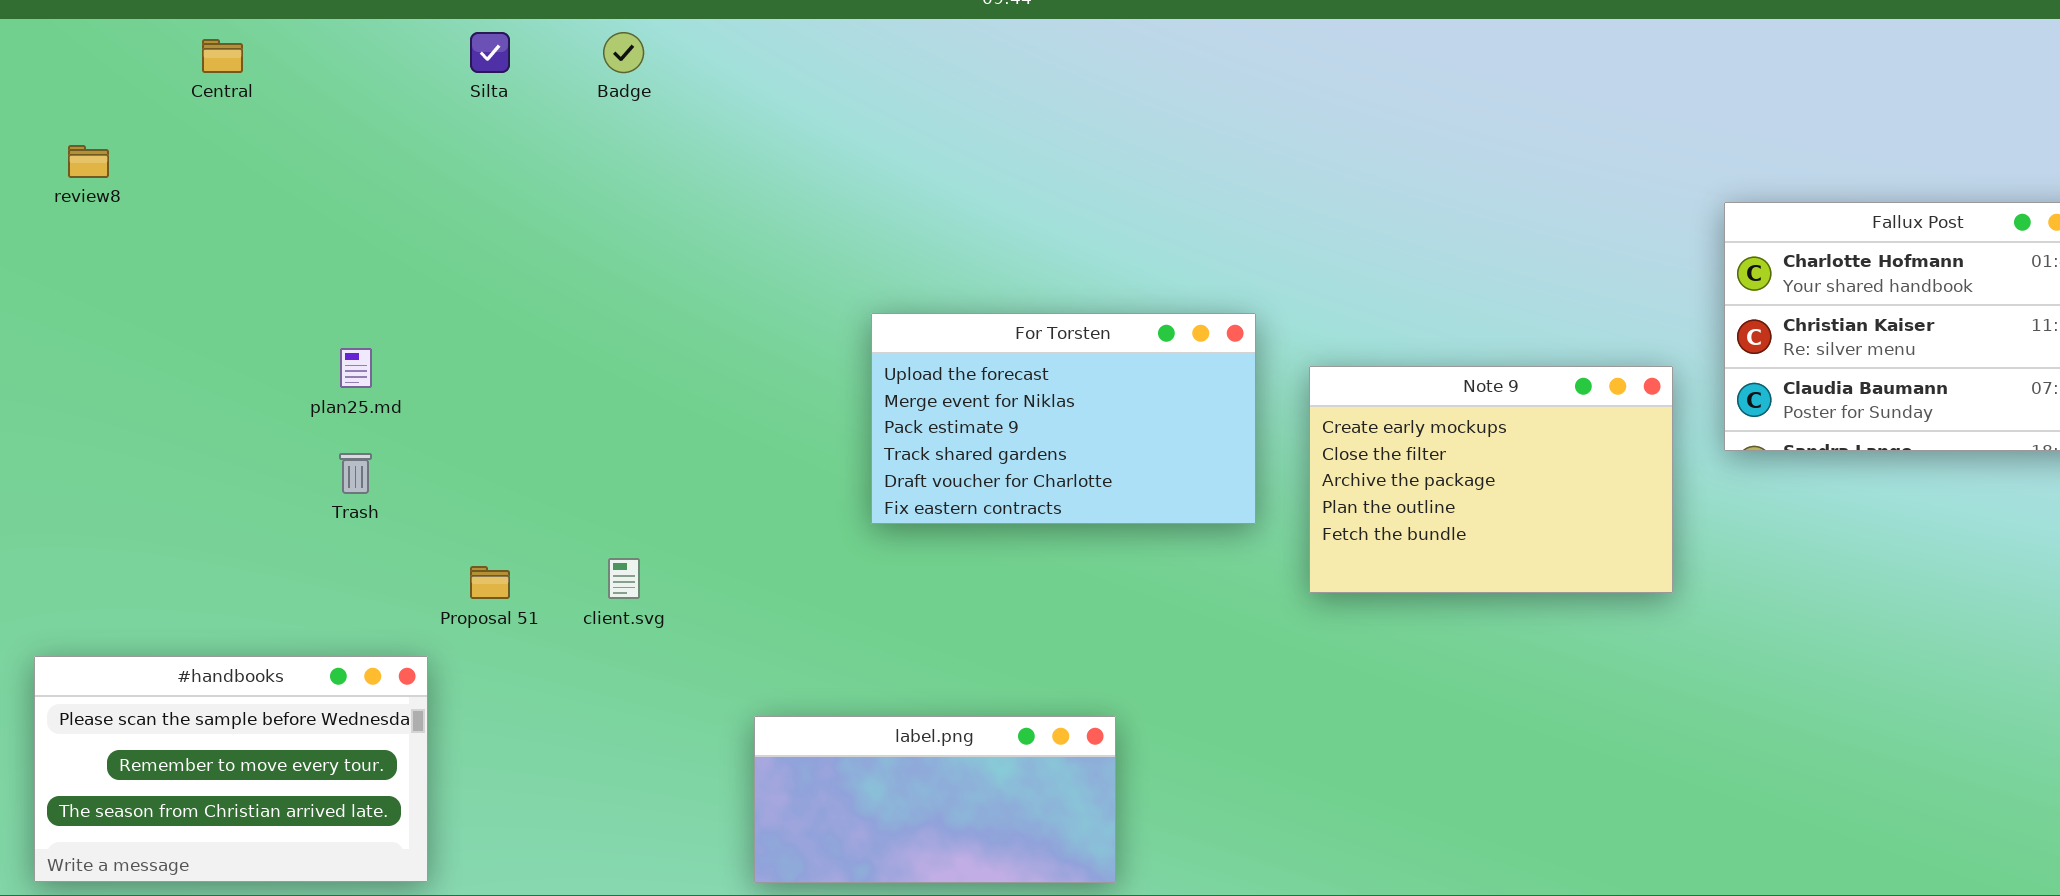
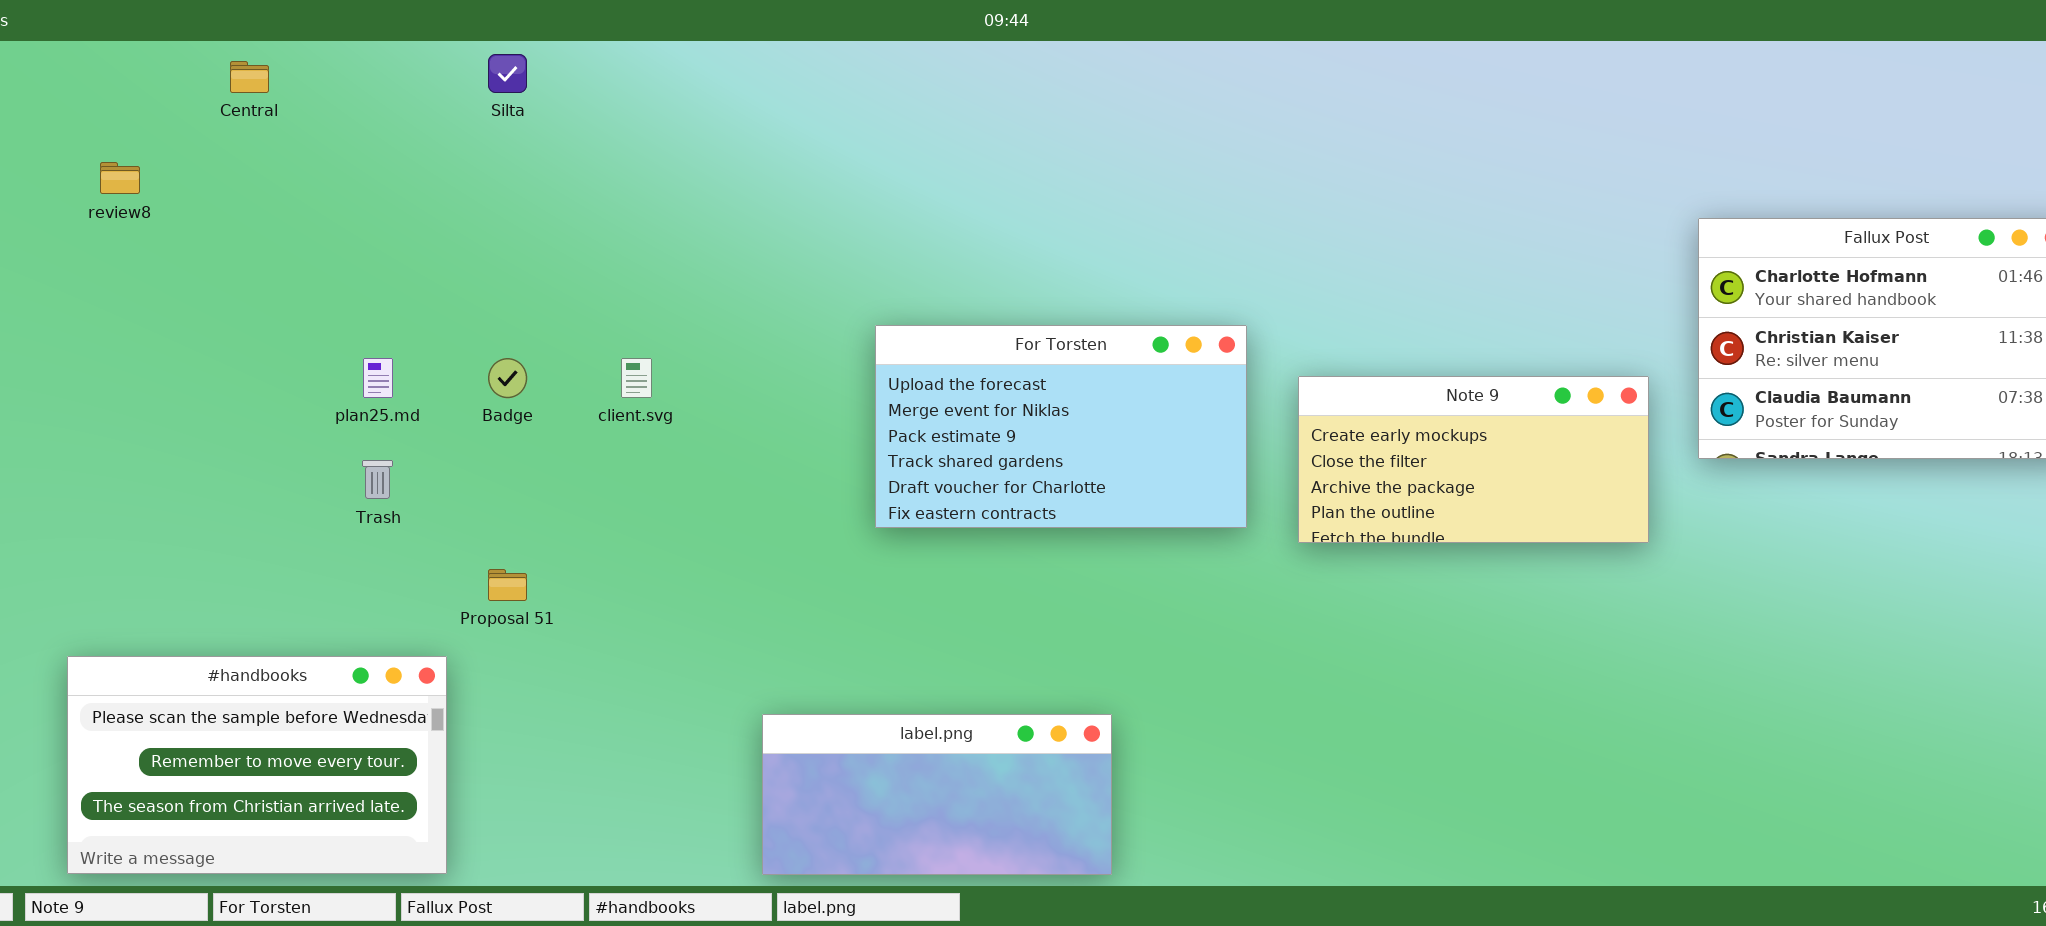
Badge: [603,32,644,73] -> [488,358,527,398], moved
Note 9: [1309,366,1673,593] -> [1298,376,1649,543], resized
client.svg: [608,558,640,599] -> [621,358,652,398], moved

